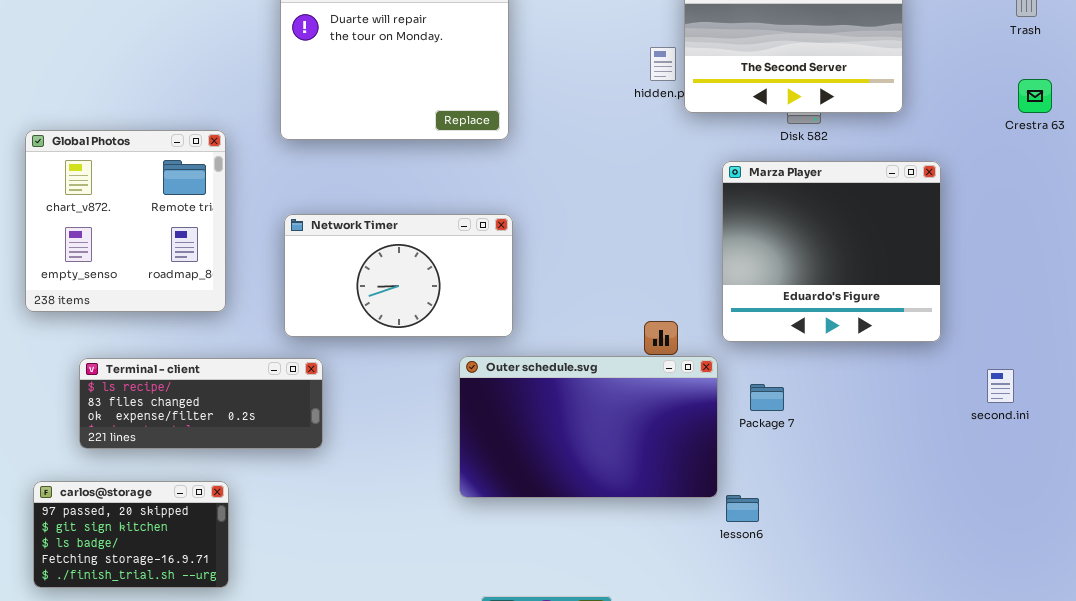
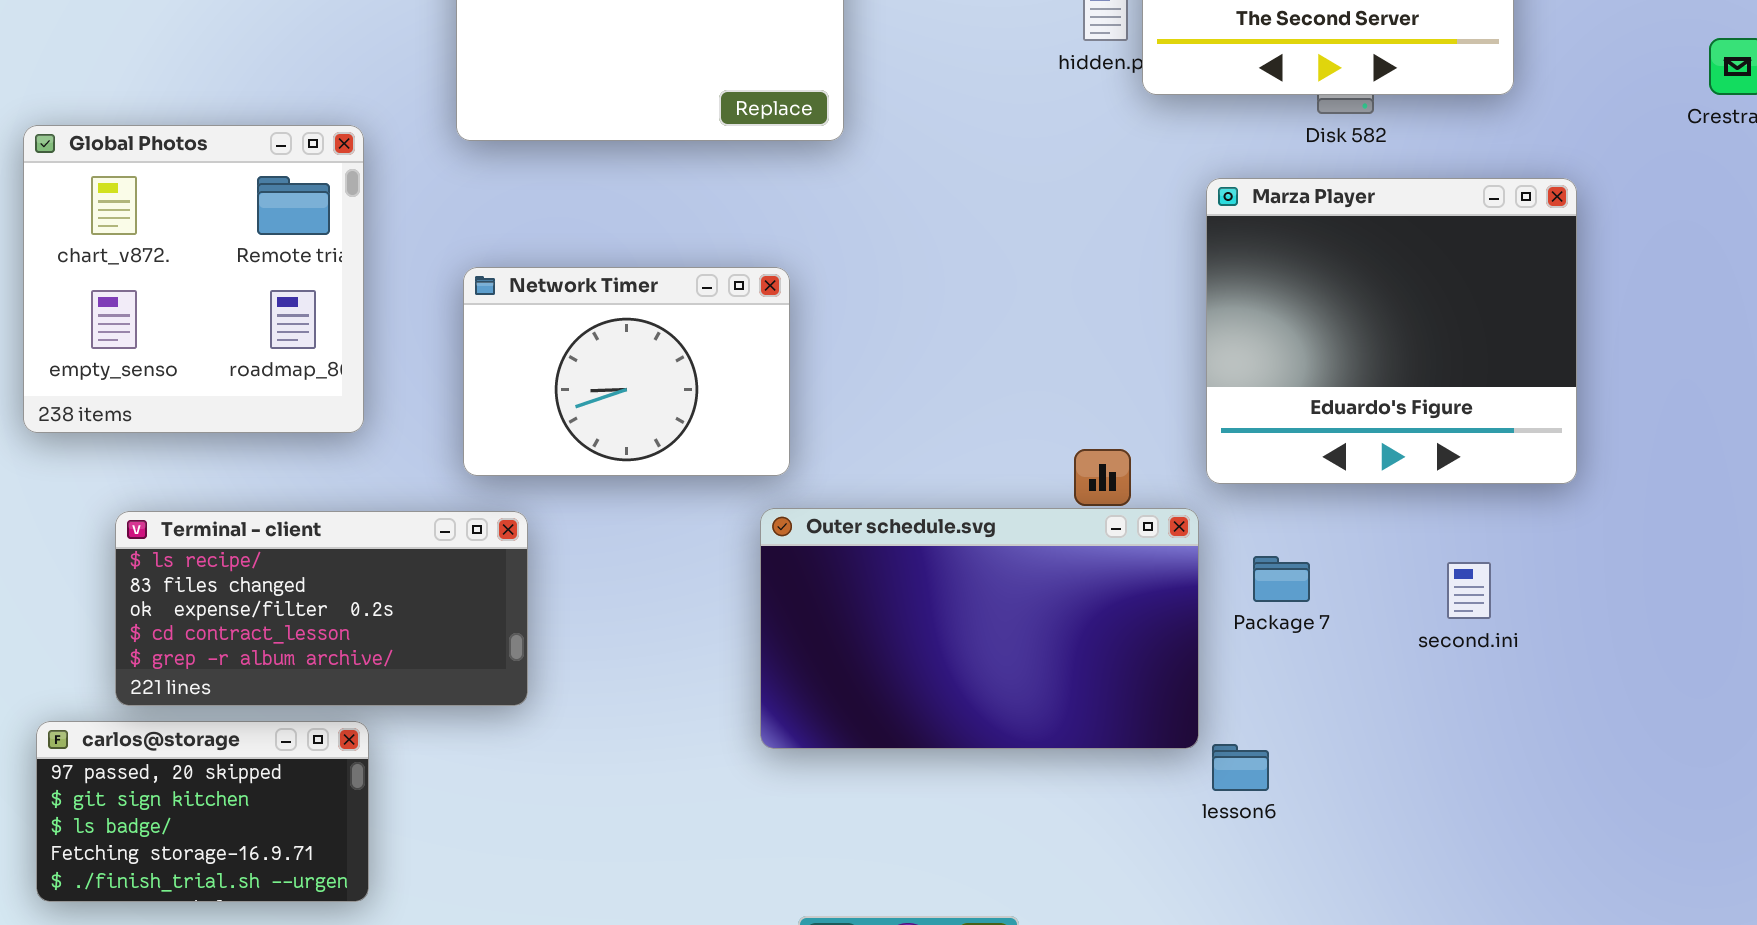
Network Timer: [284,214,513,337] -> [463,267,790,476], resized
Terminal - client: [79,358,323,449] -> [115,511,528,706], resized
second.ini: [987,369,1014,403] -> [1447,562,1491,619], moved

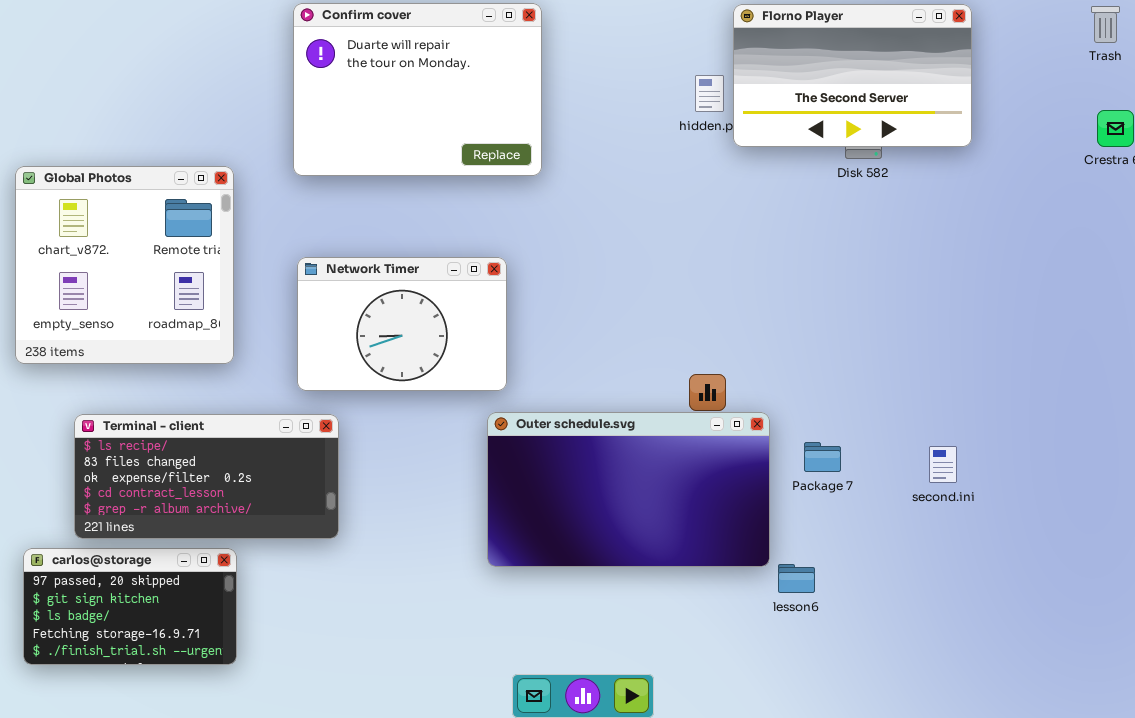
Marza Player: [1206,178,1577,484] -> none, closed

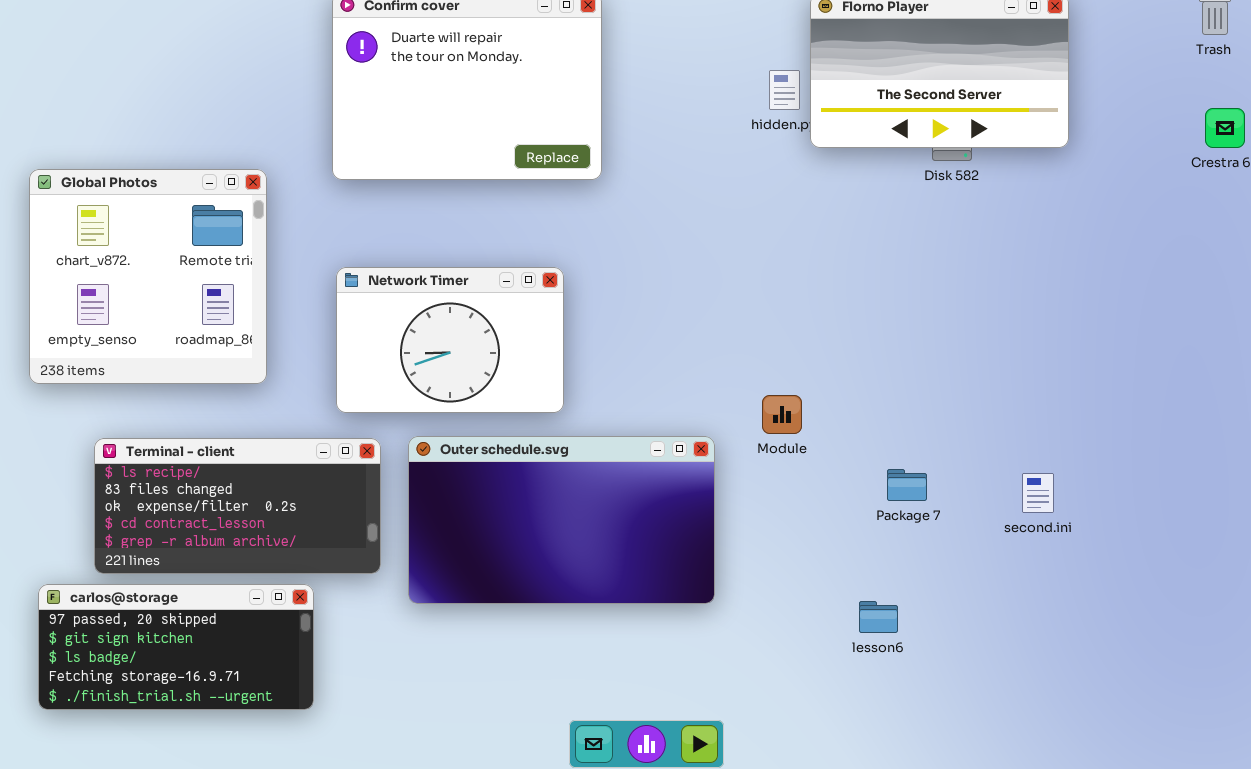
Outer schedule.svg: [487,412,770,567] -> [408,436,715,604], moved
carlos@storage: [23,548,237,665] -> [38,584,314,710], resized

